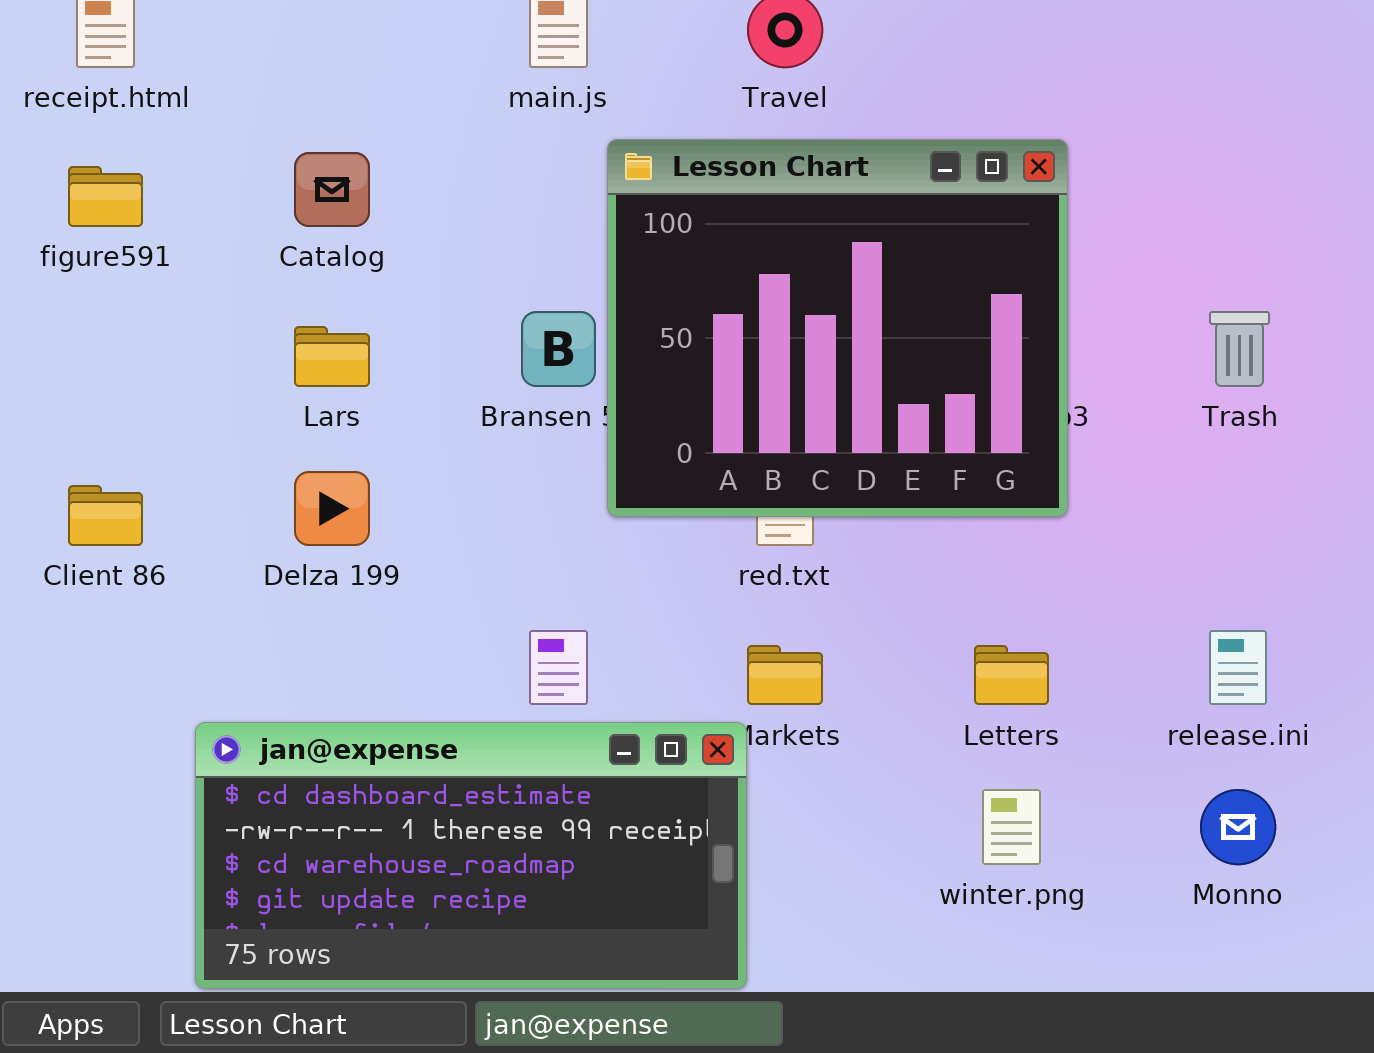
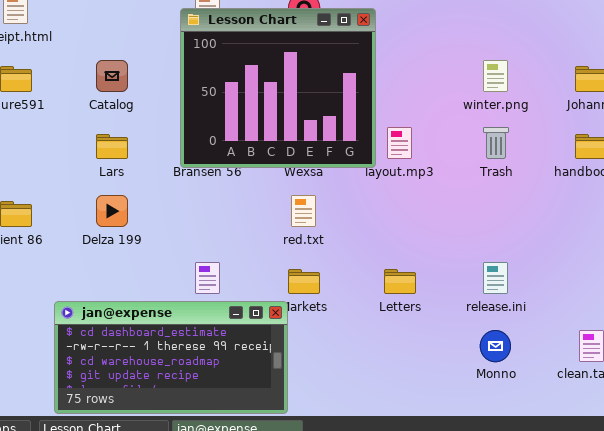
Lesson Chart: [607,139,1068,517] -> [180,8,376,168], moved
winter.png: [982,789,1041,865] -> [483,60,508,92], moved

